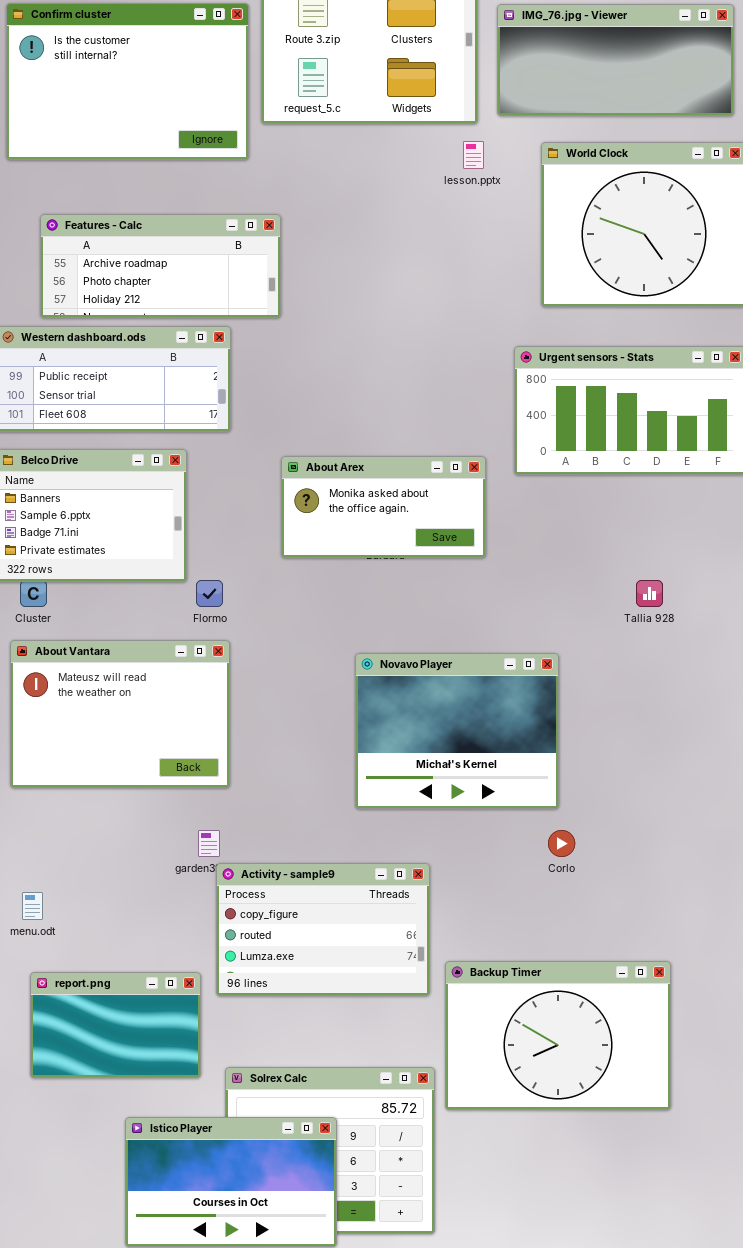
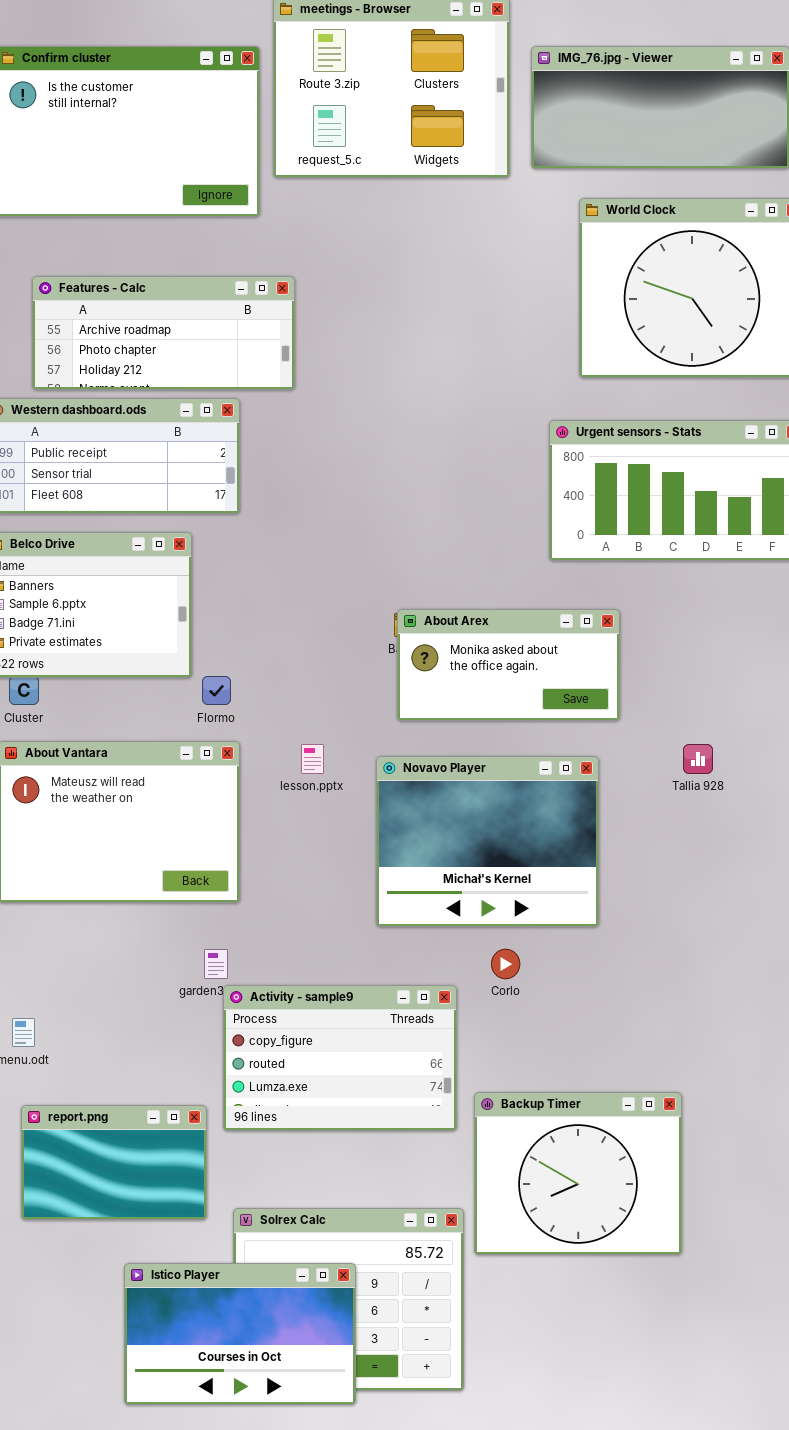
lesson.pptx: [463,141,484,169] -> [301,744,324,774], moved
About Arex: [281,456,486,558] -> [397,609,620,721], moved
Tallia 928: [636,580,663,607] -> [683,744,713,774], moved
Corlo: [548,830,575,857] -> [491,949,520,979], moved
Backup Timer: [445,961,671,1110] -> [474,1092,682,1255], resized

